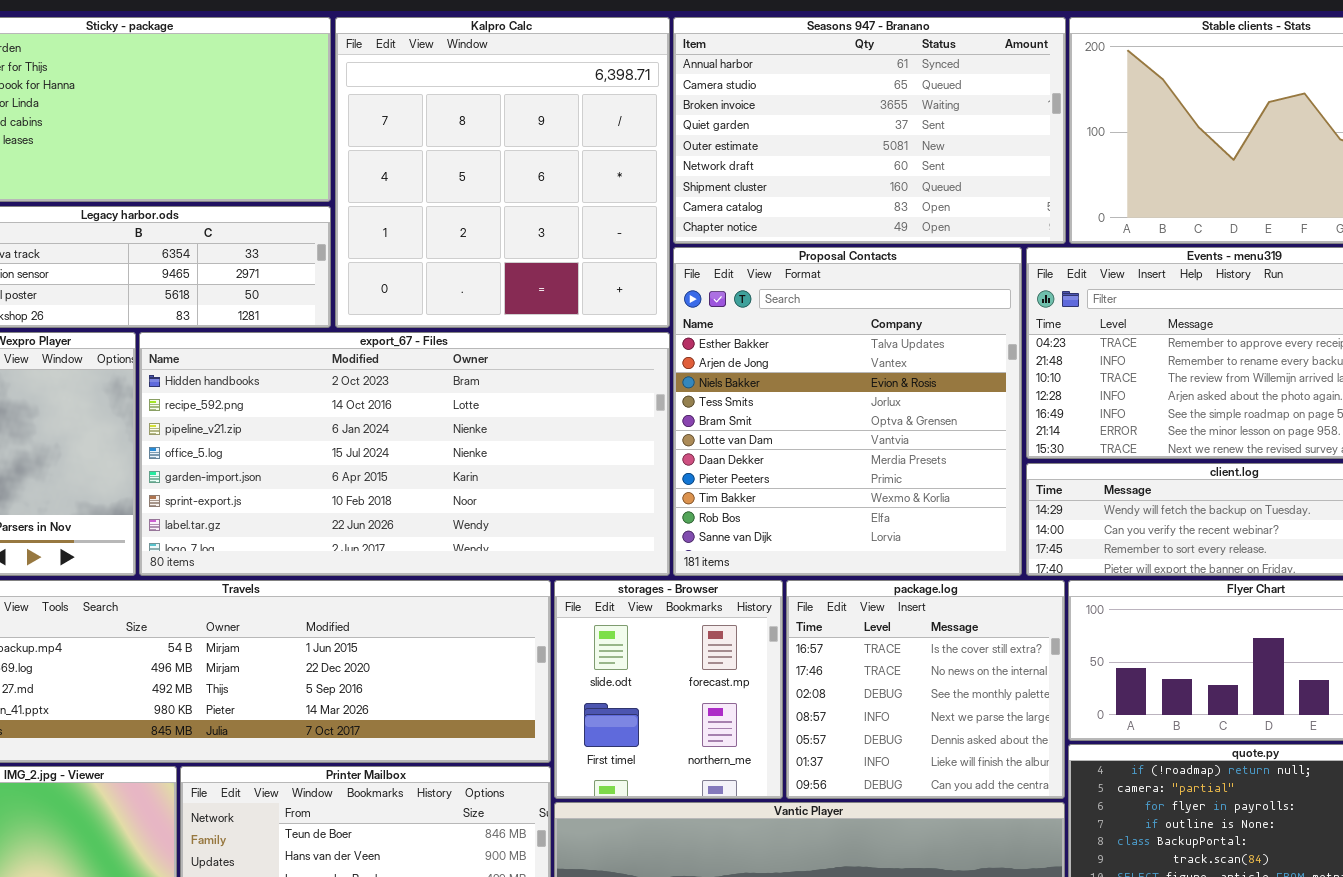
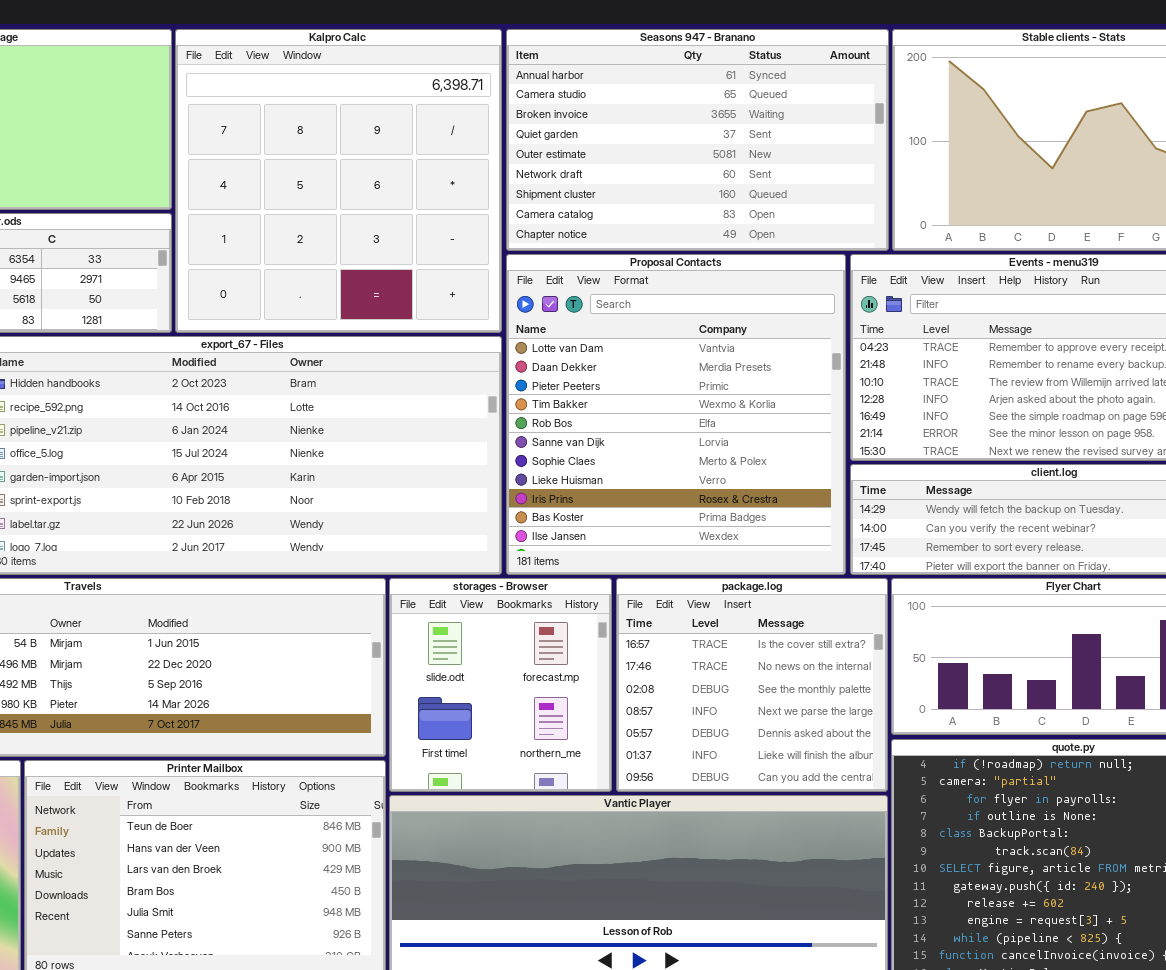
Proposal Contacts: [673,247,1022,576] -> [506,254,846,575], scrolled down 5 rows

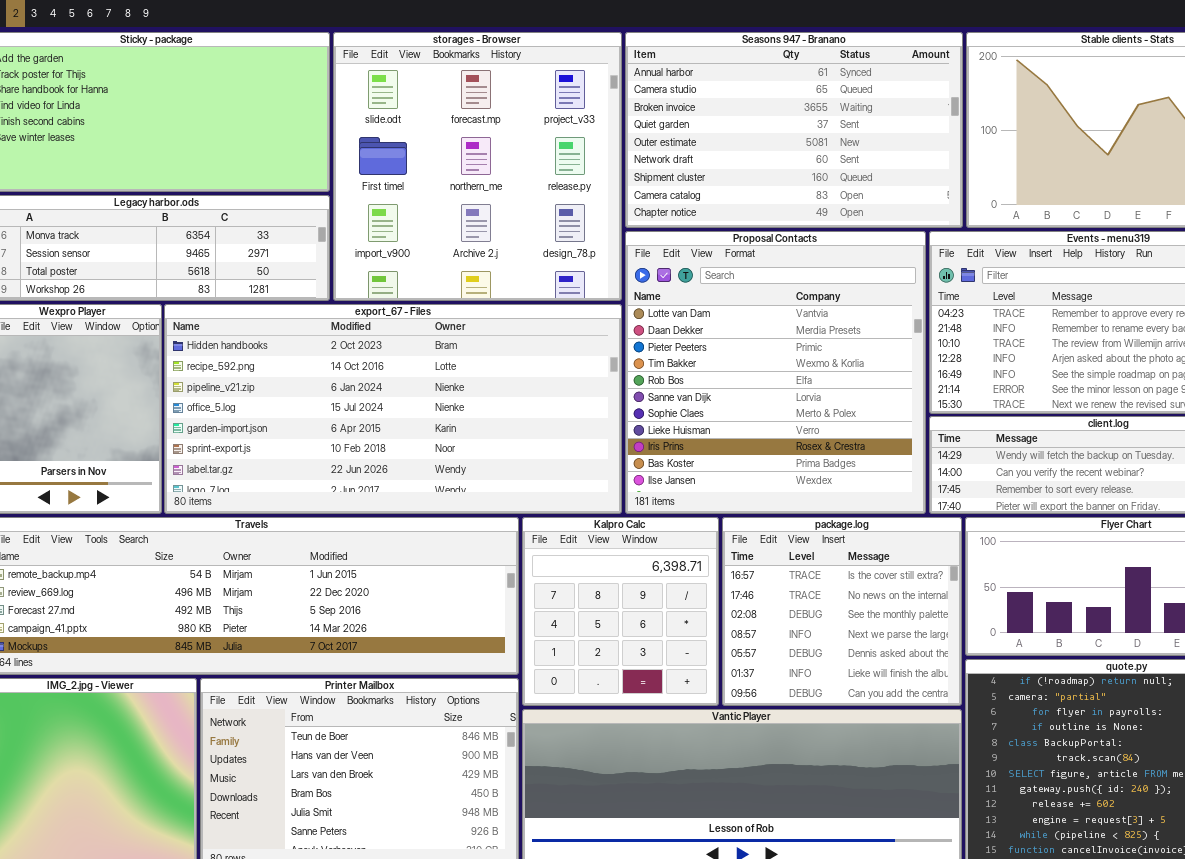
Kalpro Calc: [175,29,502,333] -> [522,517,719,706], moved, resized
storages - Browser: [389,578,612,792] -> [333,32,622,301], moved, resized

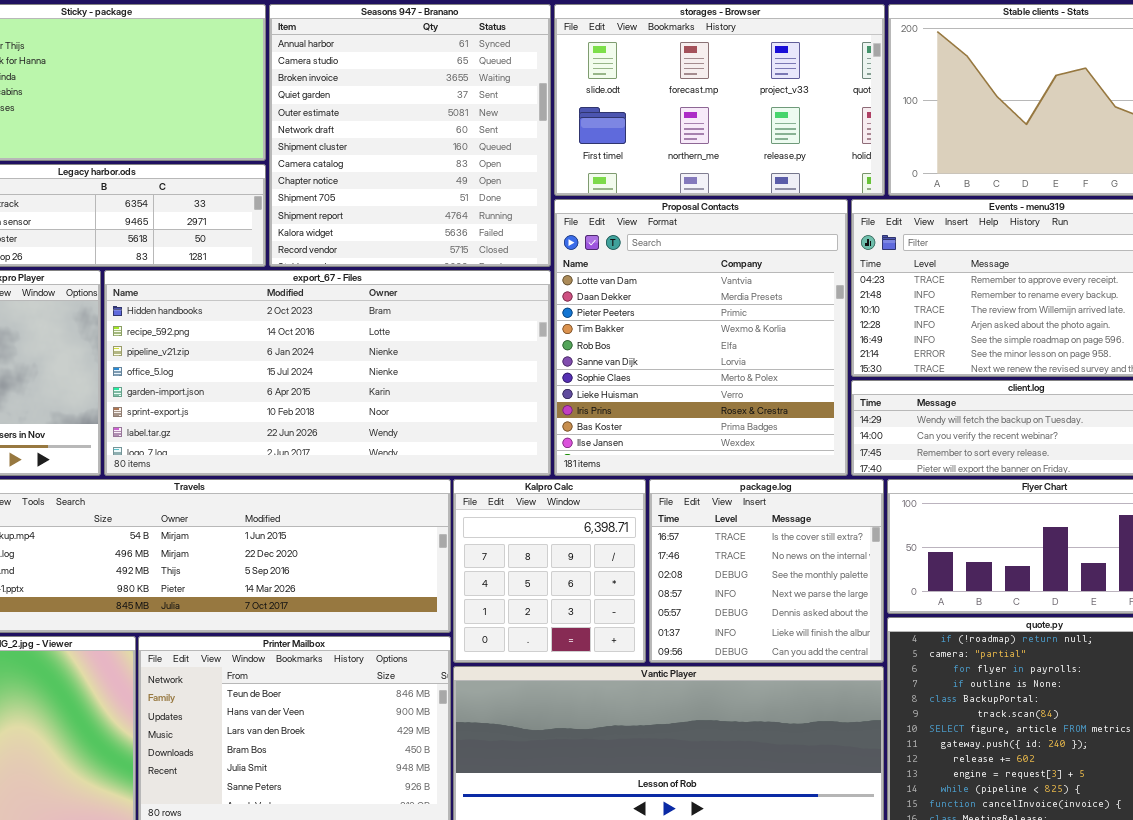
storages - Browser: [333,32,622,301] -> [554,4,885,196], moved, resized
Seasons 947 - Branano: [625,32,963,228] -> [269,4,551,267], moved, resized

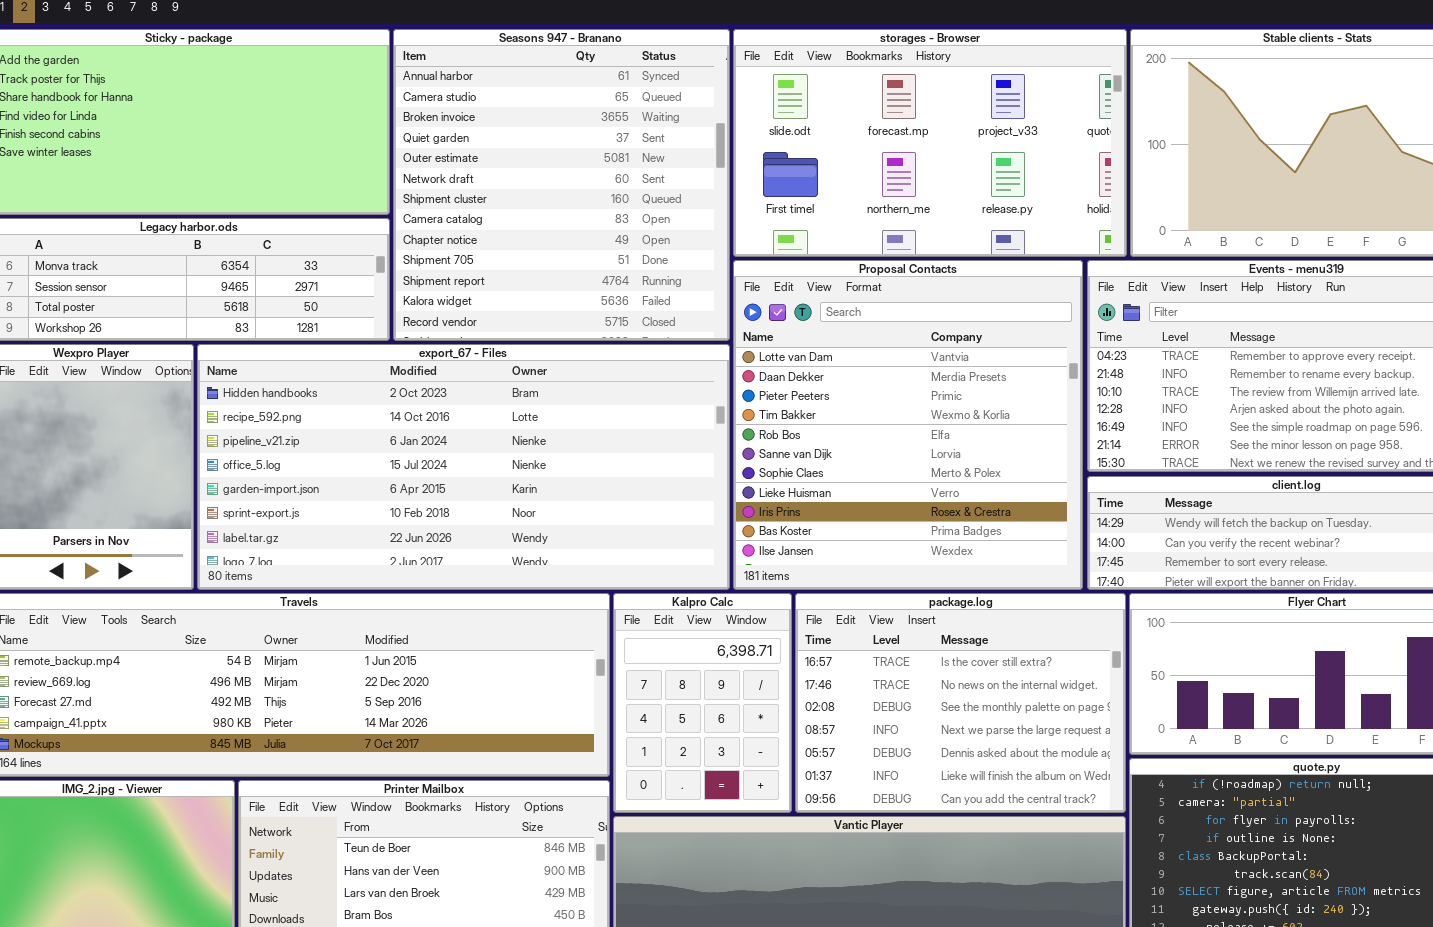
Kalpro Calc: [453,479,646,663] -> [613,593,792,813], resized
package.log: [649,479,884,663] -> [795,593,1126,813], resized

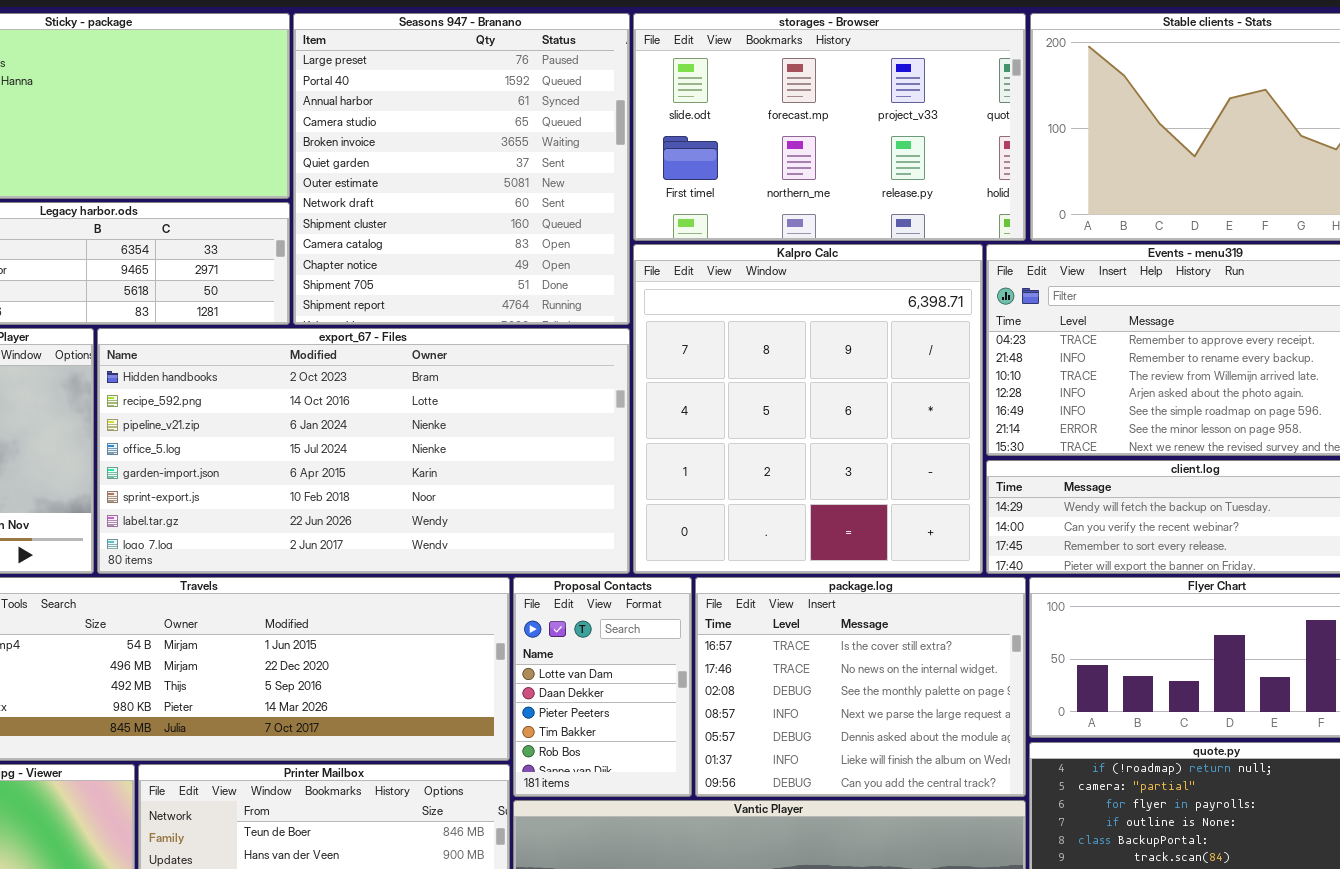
Seasons 947 - Branano: [393,29,730,341] -> [293,13,630,325], scrolled up 2 rows
Proposal Contacts: [733,260,1083,590] -> [513,577,692,797], moved, resized
Kalpro Calc: [613,593,792,813] -> [633,244,983,574], moved, resized

